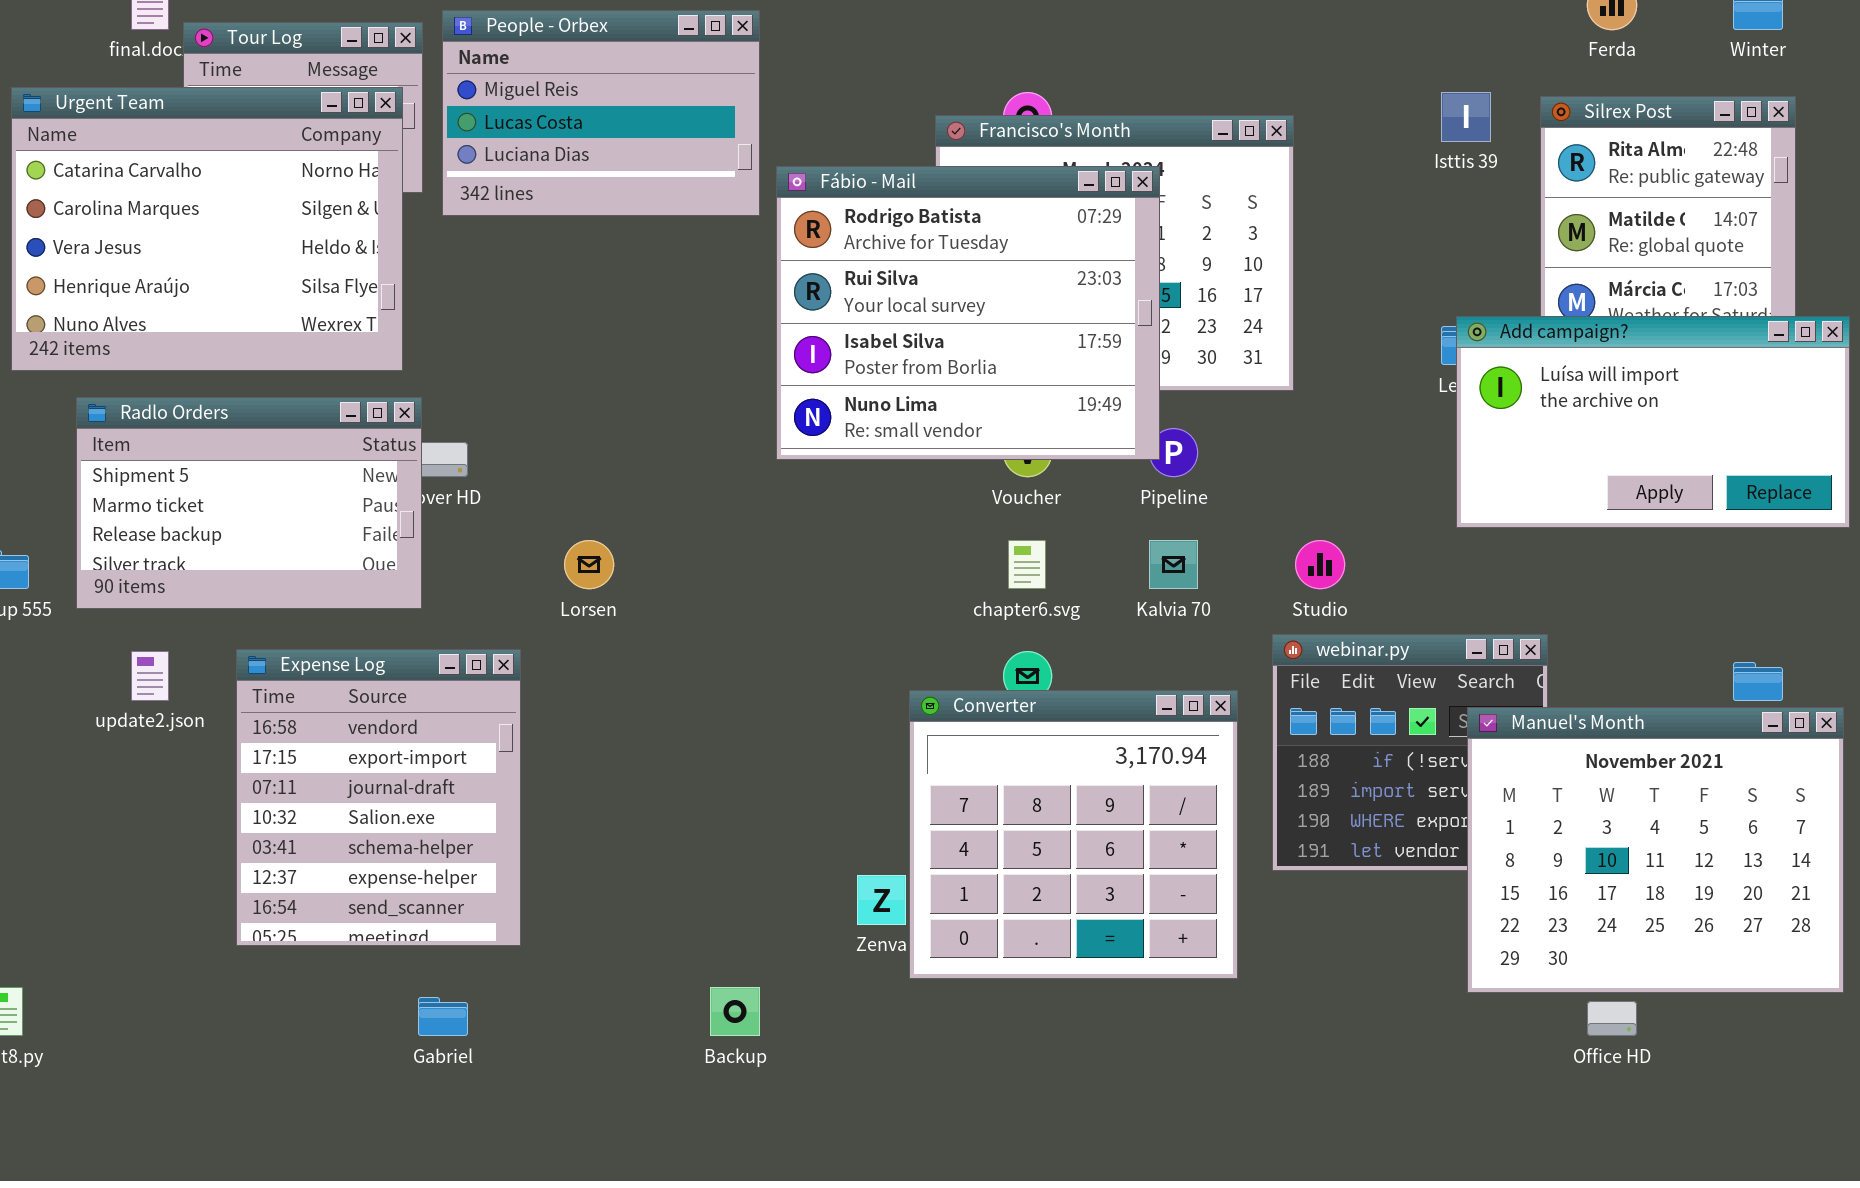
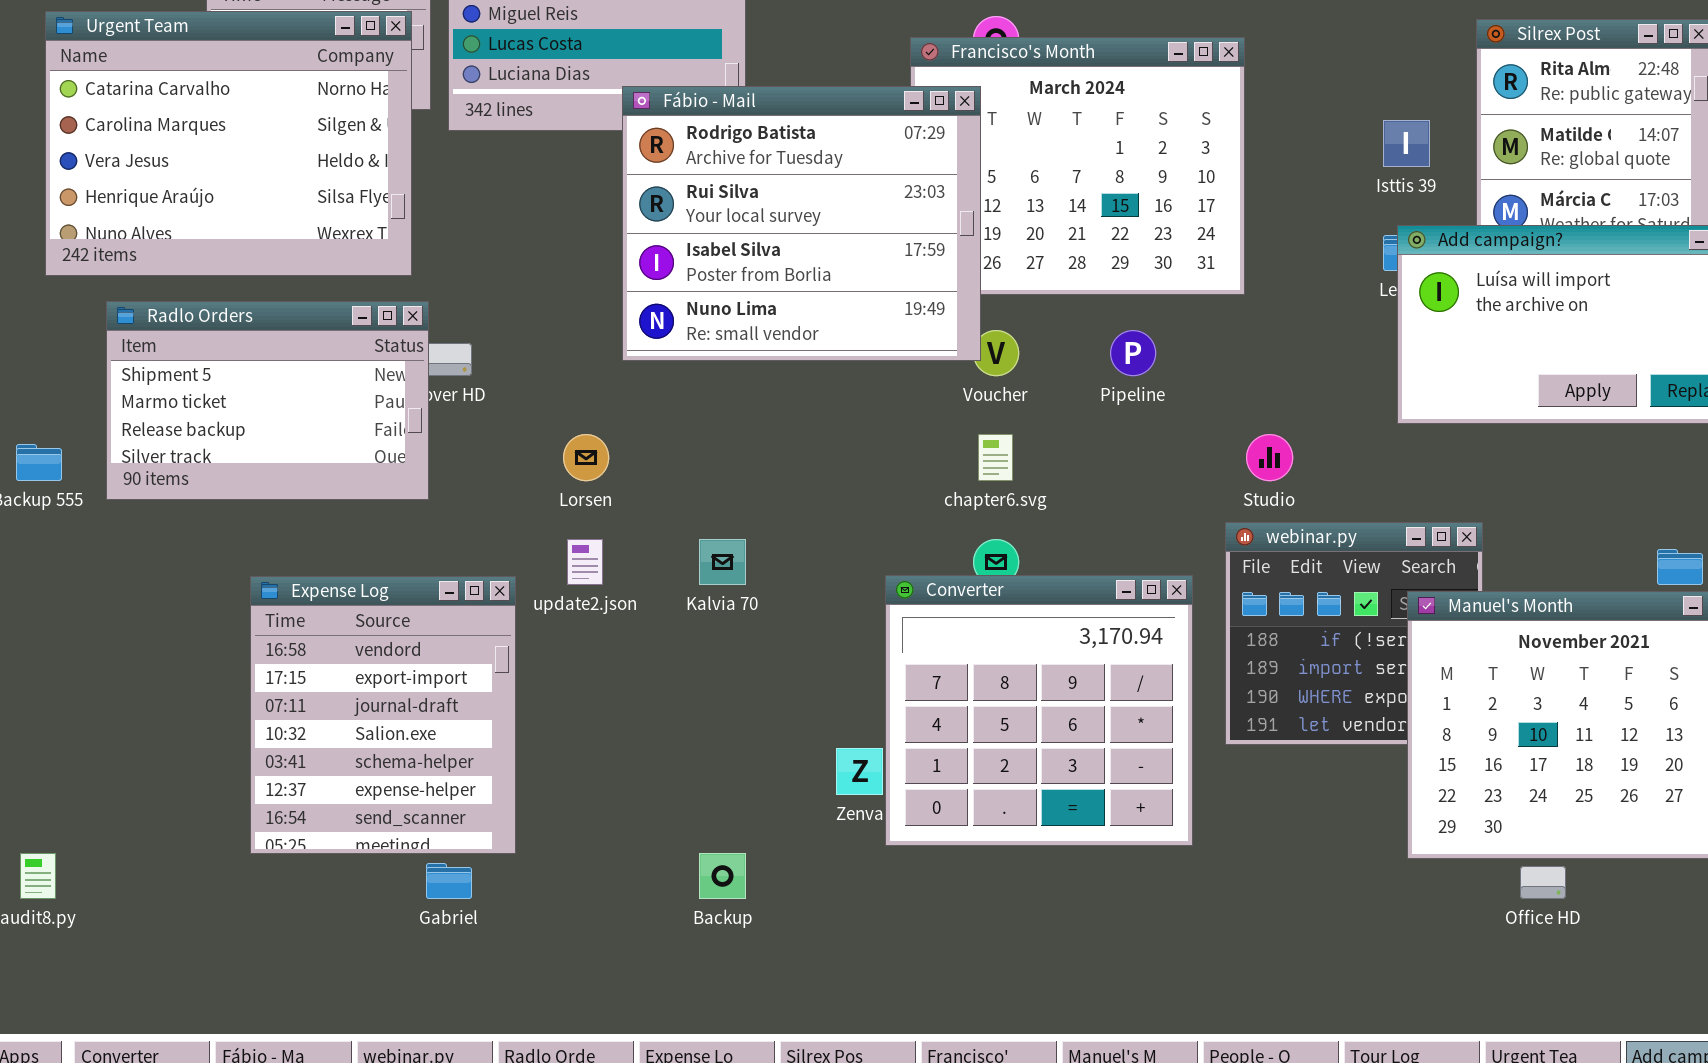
Isttis 39: [1441,92,1491,142] -> [1383,120,1430,167], moved
Fábio - Mail: [776,166,1160,460] -> [622,86,981,361], moved
Kalvia 70: [1149,540,1198,589] -> [699,539,746,585], moved
Expense Log: [236,649,521,946] -> [250,576,516,854], moved
update2.json: [131,651,169,701] -> [567,539,603,585], moved

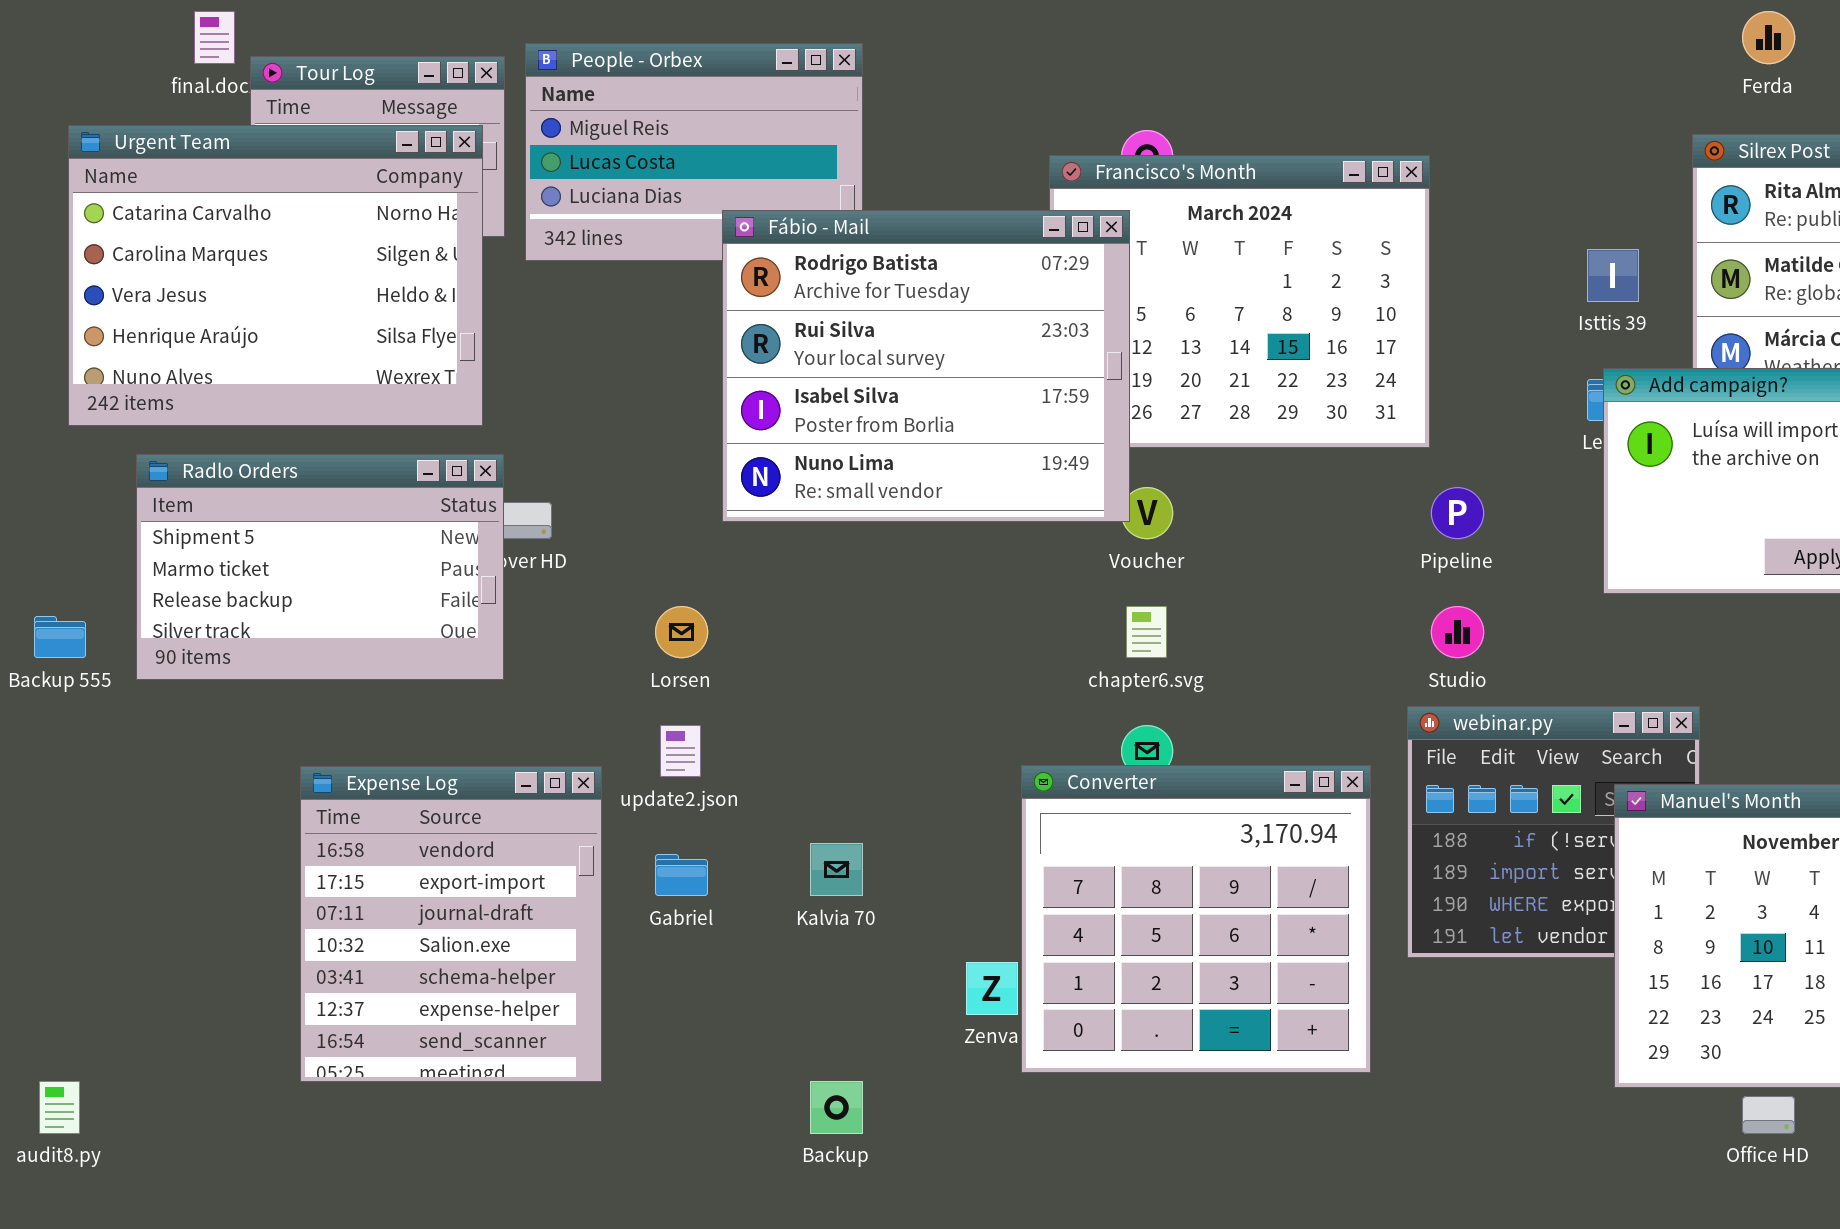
Pipeline: [1110,330,1156,376] -> [1431,487,1484,539], moved
Kalvia 70: [699,539,746,585] -> [810,843,863,896], moved
Gabriel: [426,863,472,899] -> [655,854,708,896], moved

